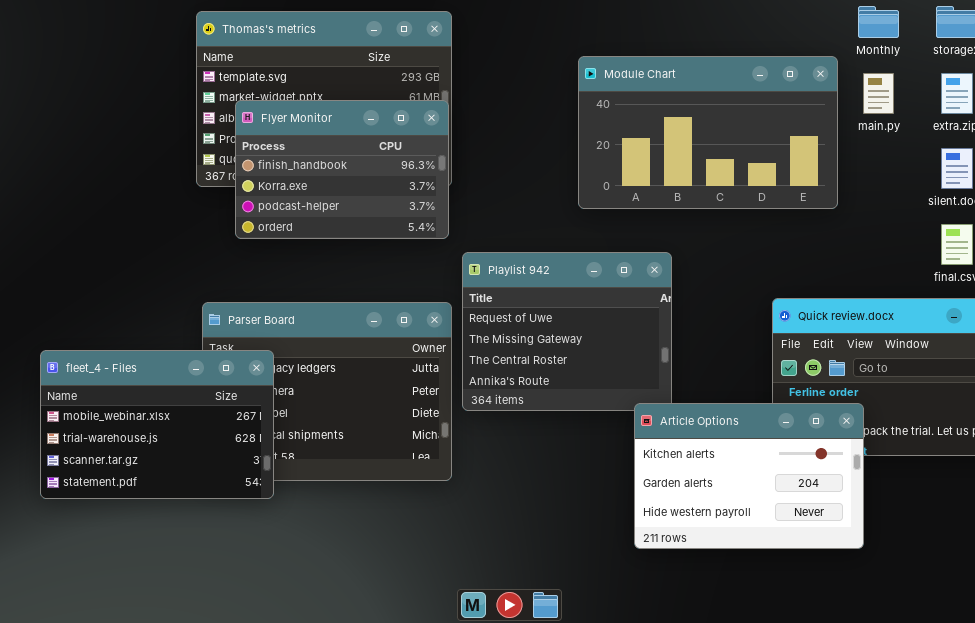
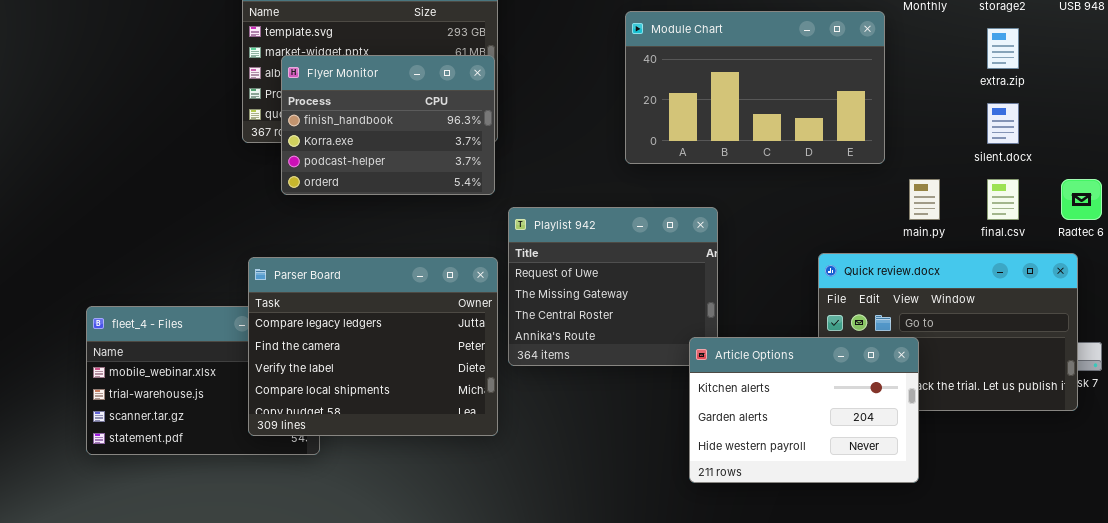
main.py: [863,73,894,114] -> [909,179,940,220], moved
Parser Board: [202,302,452,481] -> [248,257,498,436], raised
Article Options: [634,403,864,549] -> [689,337,919,483], moved

